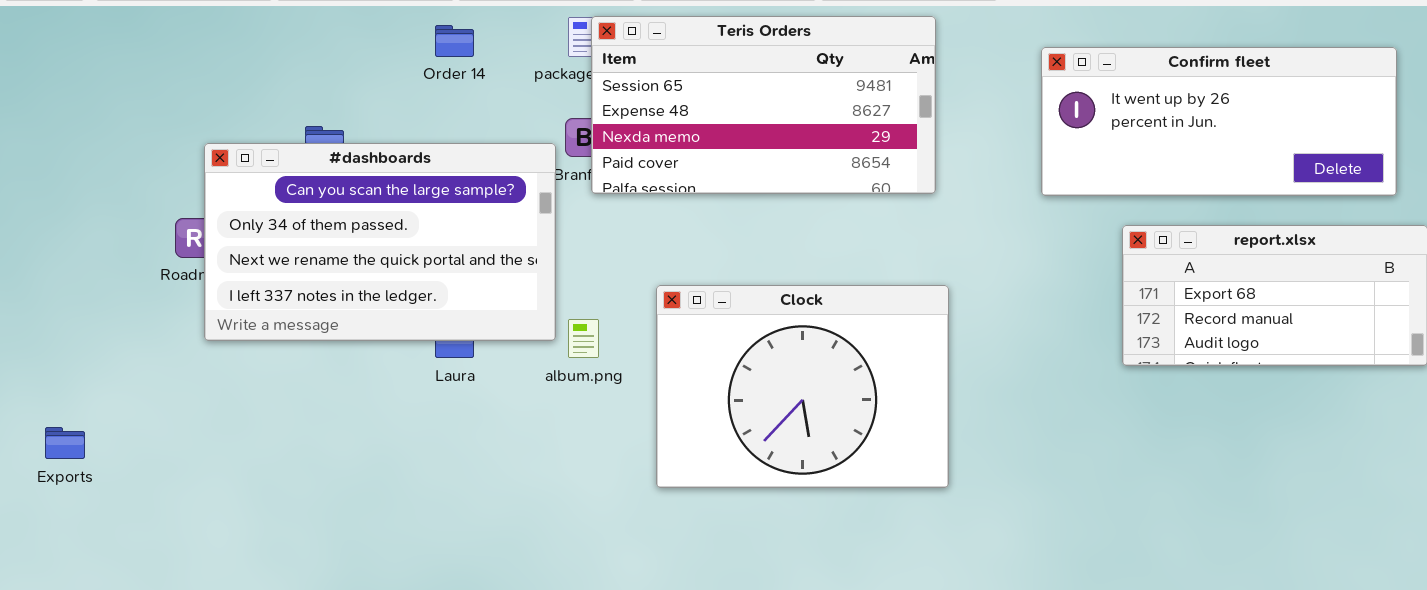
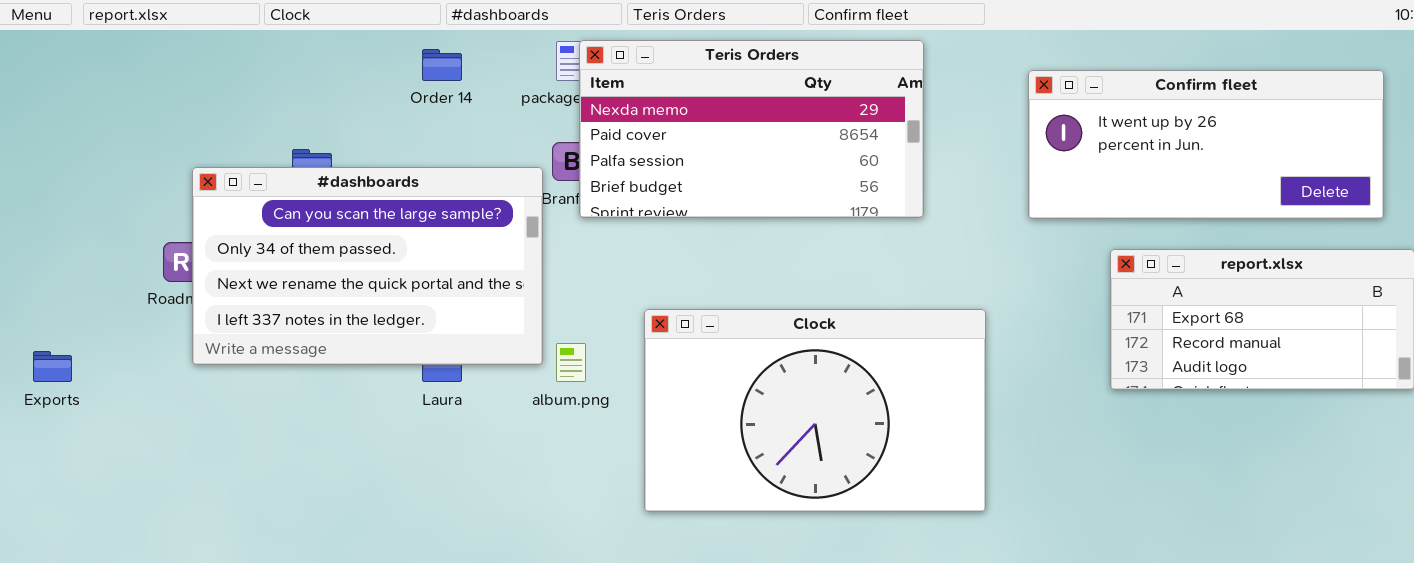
Teris Orders: [591,16,936,194] -> [579,40,924,218], scrolled down 2 rows
Clock: [656,285,949,488] -> [644,309,986,512], resized
Exports: [45,427,85,459] -> [33,351,72,382], moved

